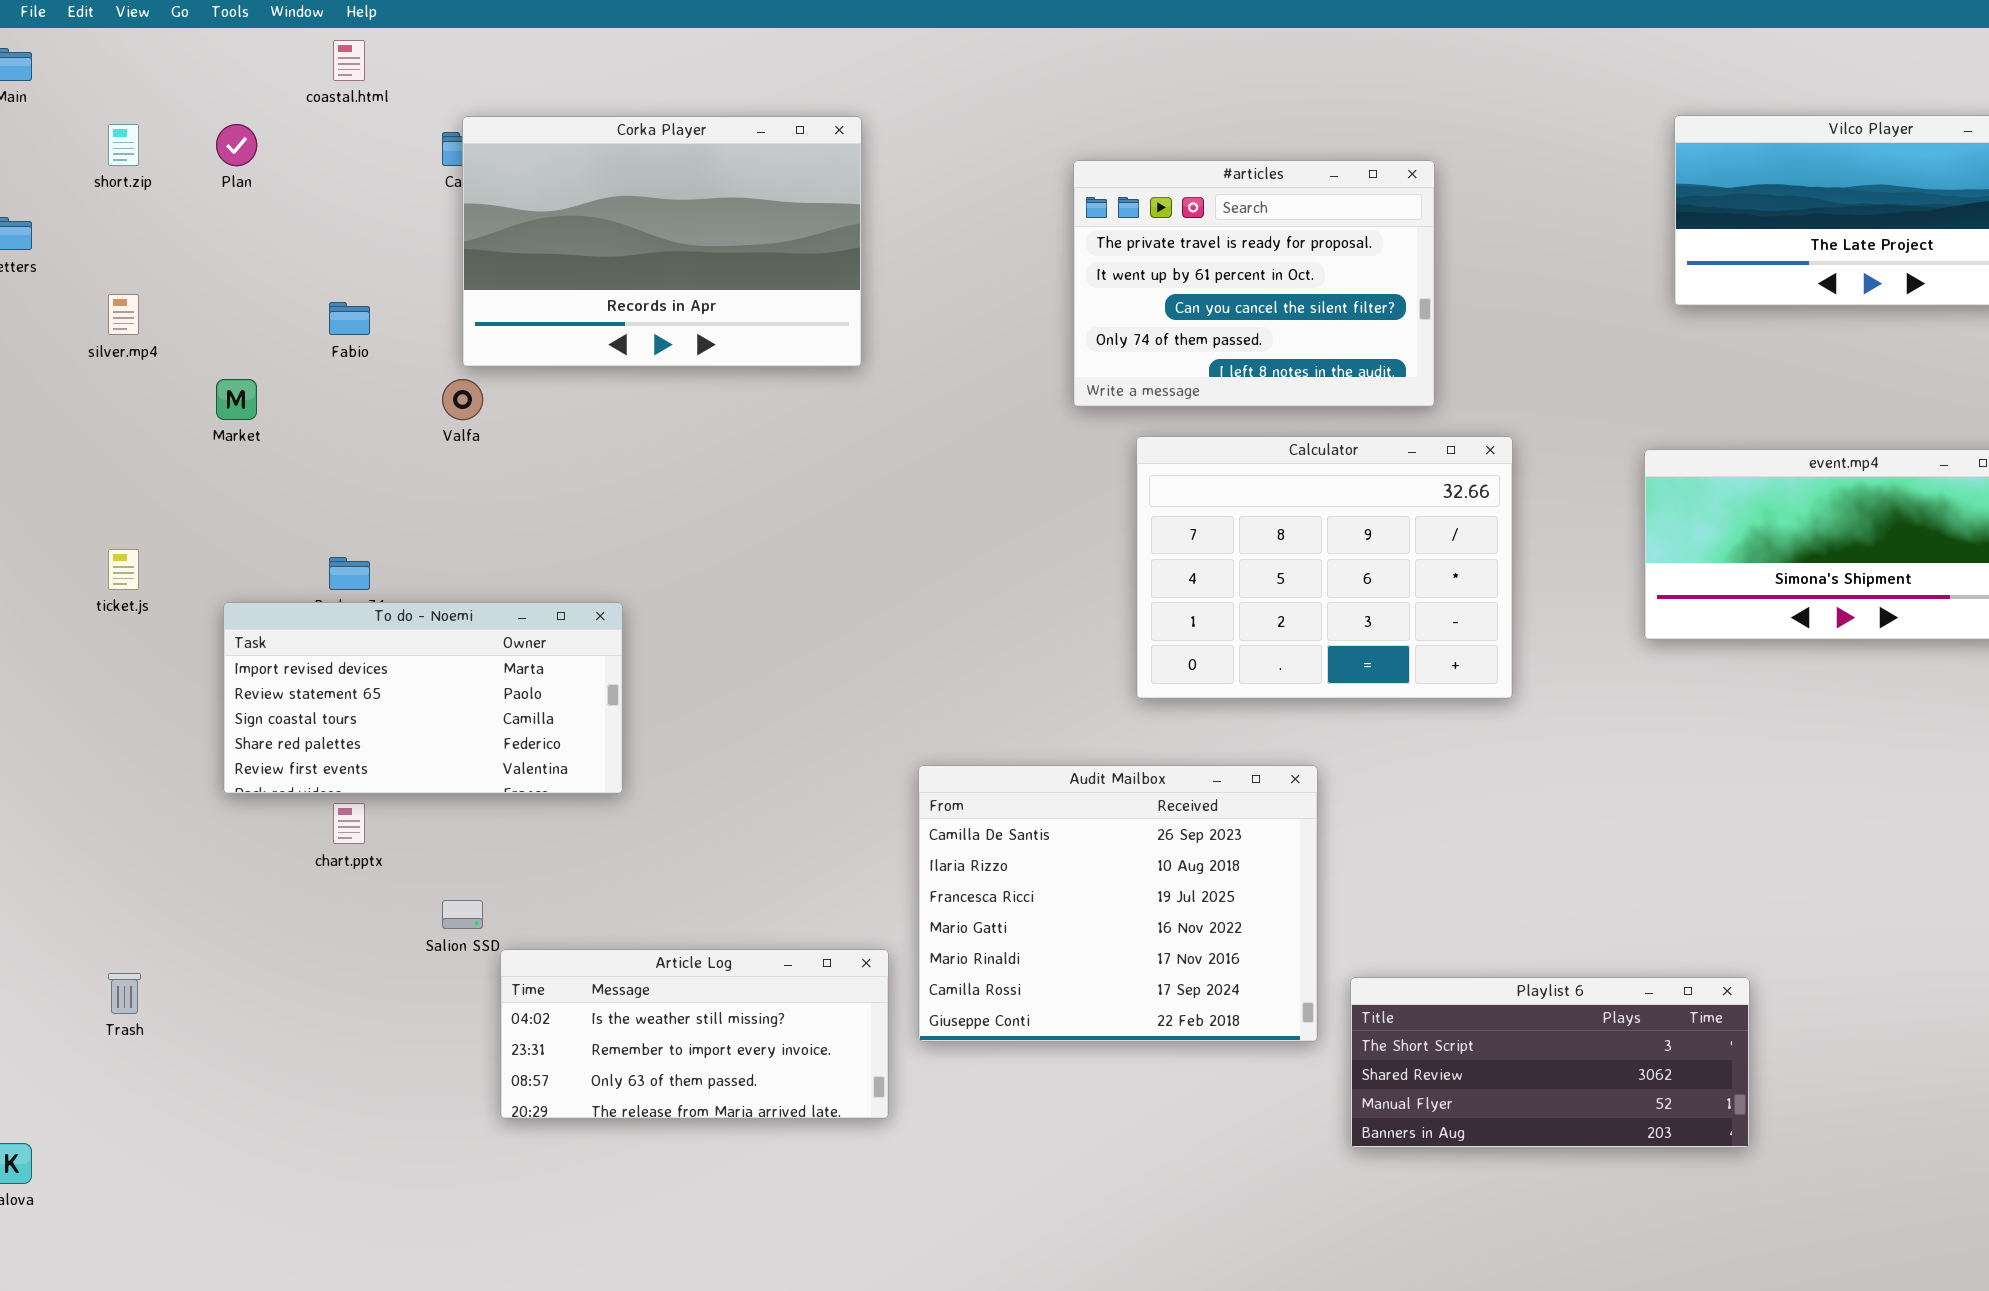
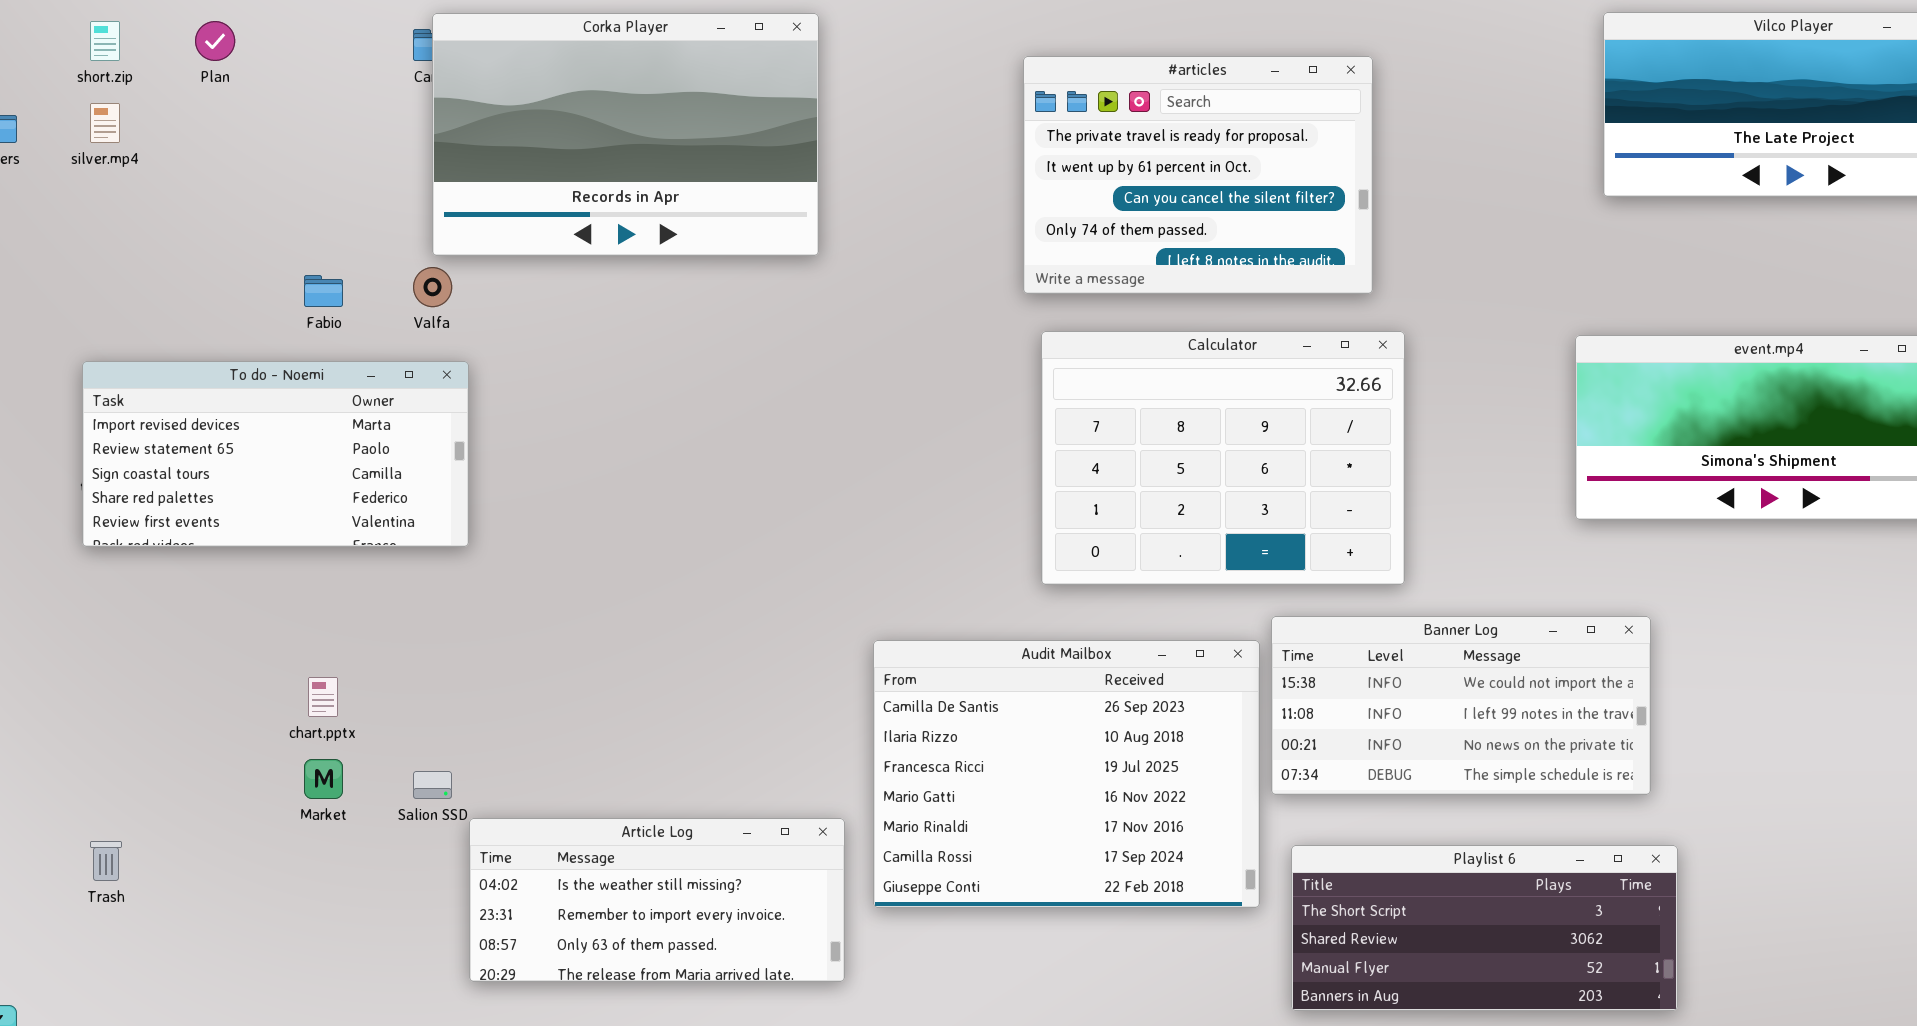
silver.mp4: [108,294,139,335] -> [90,103,120,143], moved
Fabio: [329,302,370,335] -> [304,275,343,307], moved
Market: [216,379,257,420] -> [304,759,343,799], moved
Calculator: [1136,436,1513,699] -> [1041,331,1405,585], moved
To do - Noemi: [223,602,623,794] -> [82,361,469,547], moved
Banner Log: none -> [1271,616,1651,795], opened

